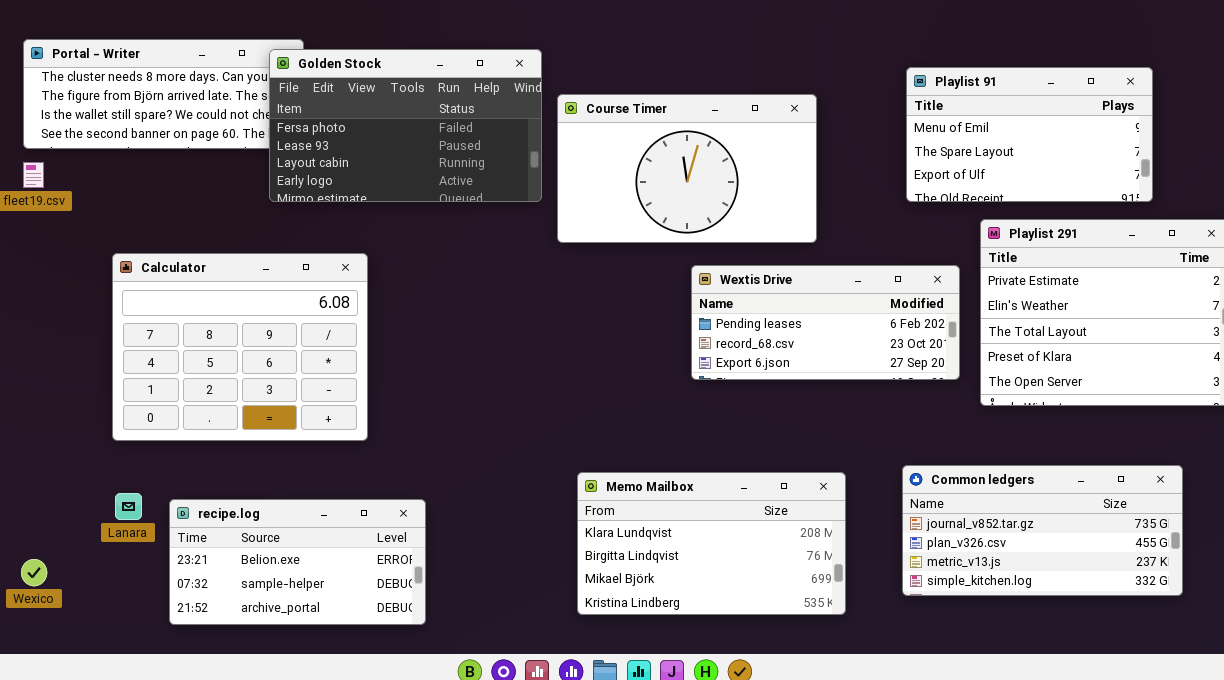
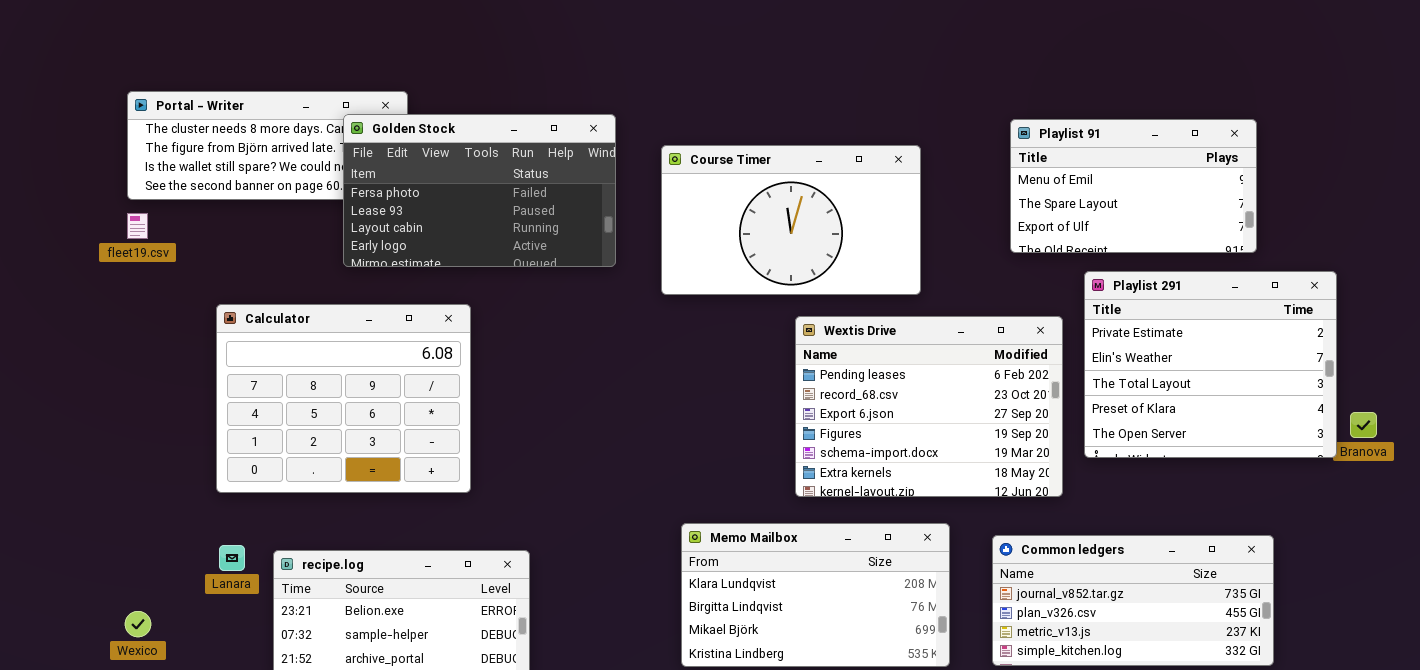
Golden Stock: [269,49,542,202] -> [343,114,616,267], moved
Wextis Drive: [691,265,960,380] -> [795,316,1063,497], resized
Common ledgers: [902,465,1183,596] -> [992,535,1274,666], moved

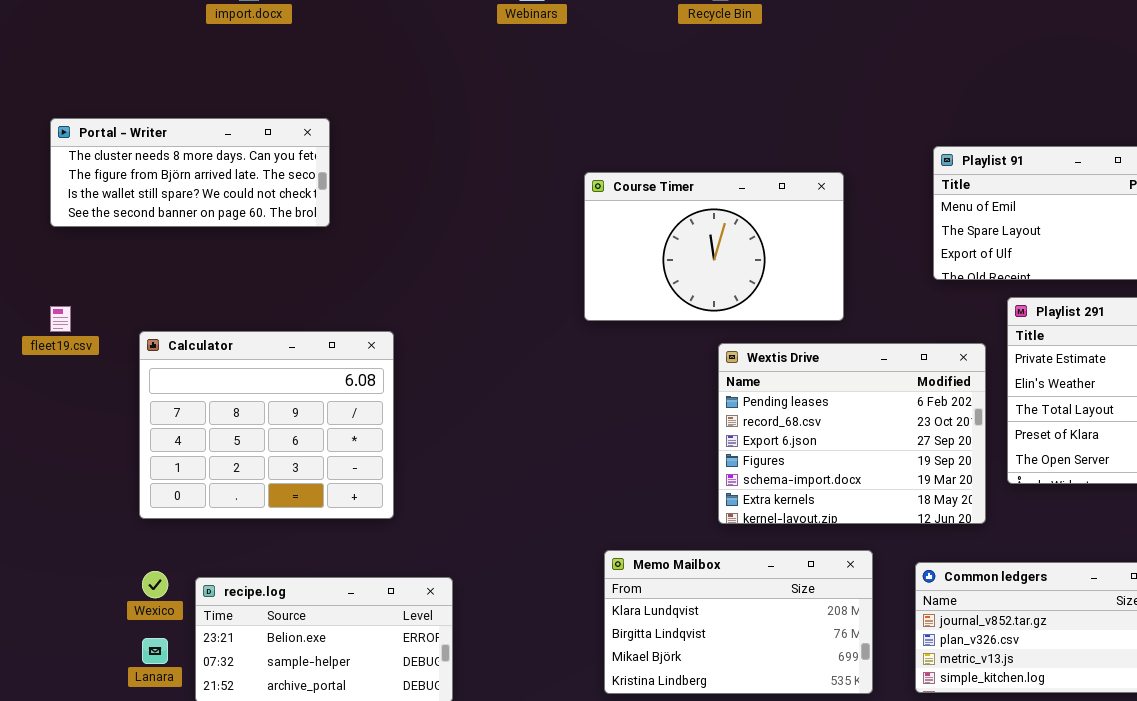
Golden Stock: [343,114,616,267] -> none, closed
fleet19.csv: [127,213,148,239] -> [50,306,71,332], moved
Lanara: [219,545,245,571] -> [142,638,168,664], moved
Wexico: [125,611,151,637] -> [142,571,168,598], moved

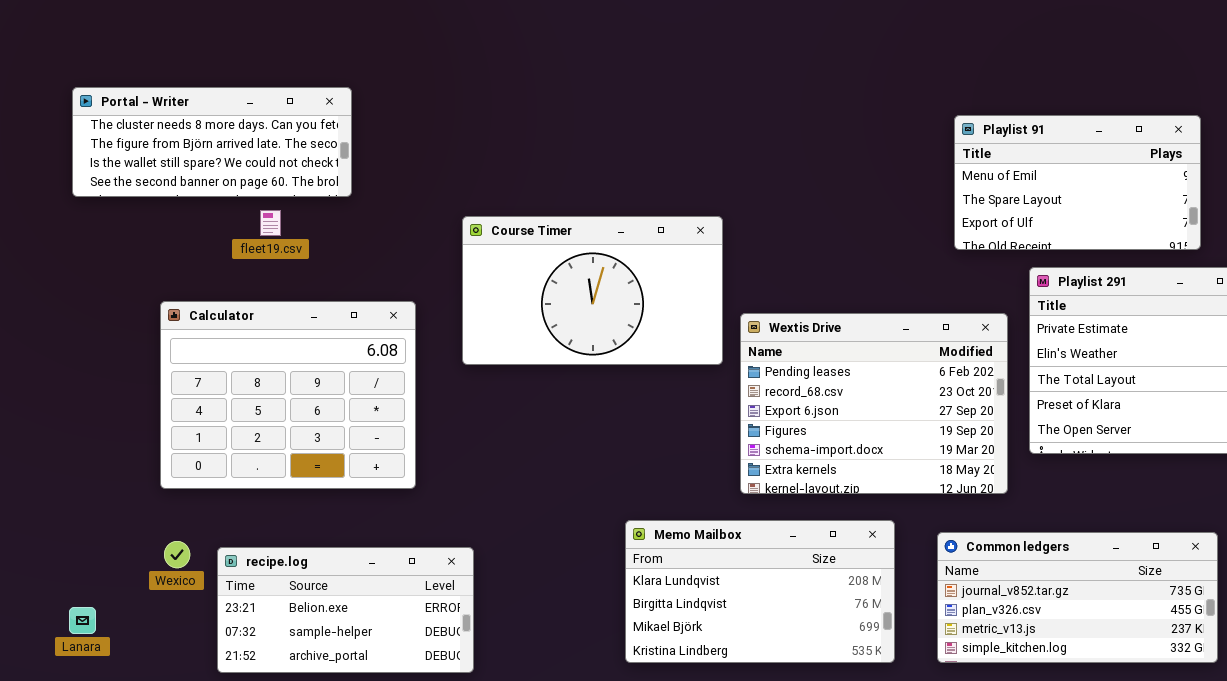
Course Timer: [584,172,844,321] -> [462,216,723,365], moved
fleet19.csv: [50,306,71,332] -> [260,210,281,236], moved
Lanara: [142,638,168,664] -> [69,607,96,634], moved

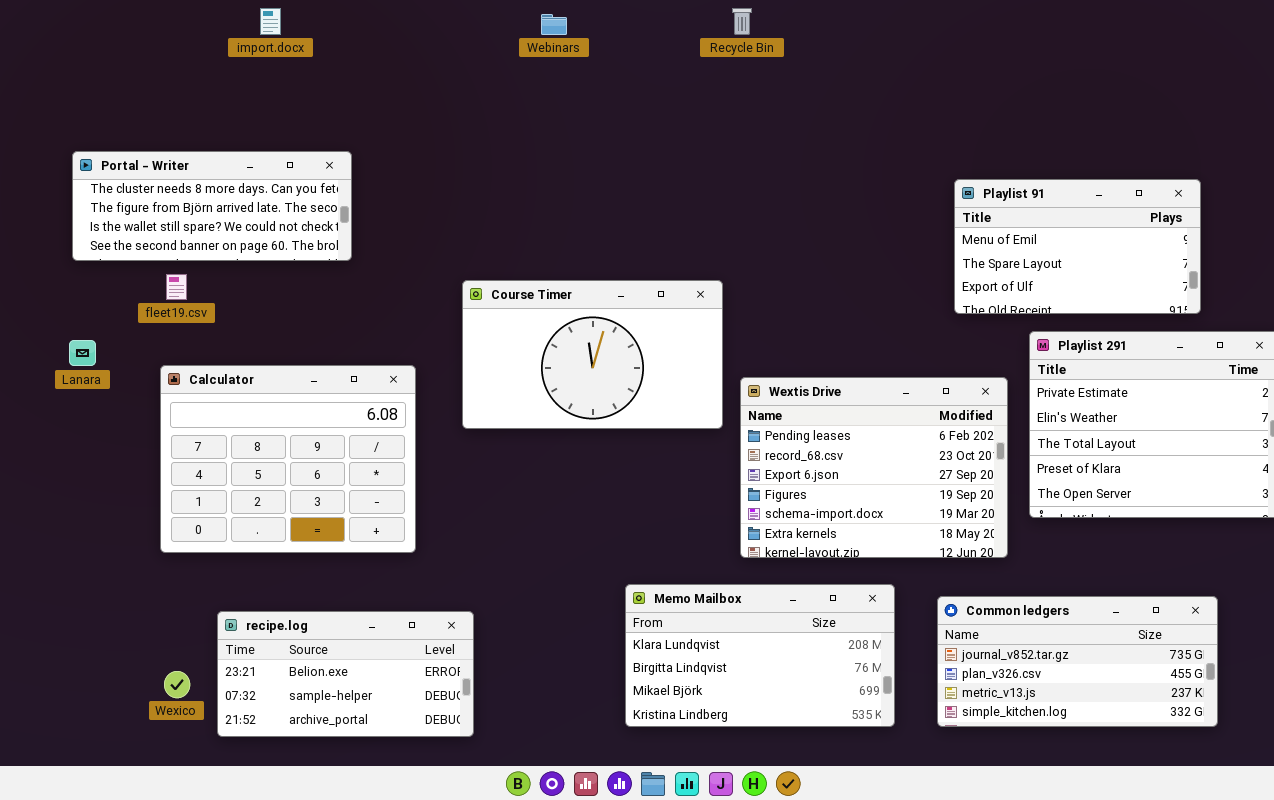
fleet19.csv: [260,210,281,236] -> [166,274,187,300], moved
Wexico: [164,541,190,568] -> [164,671,190,698], moved
Lanara: [69,607,96,634] -> [69,340,96,366], moved

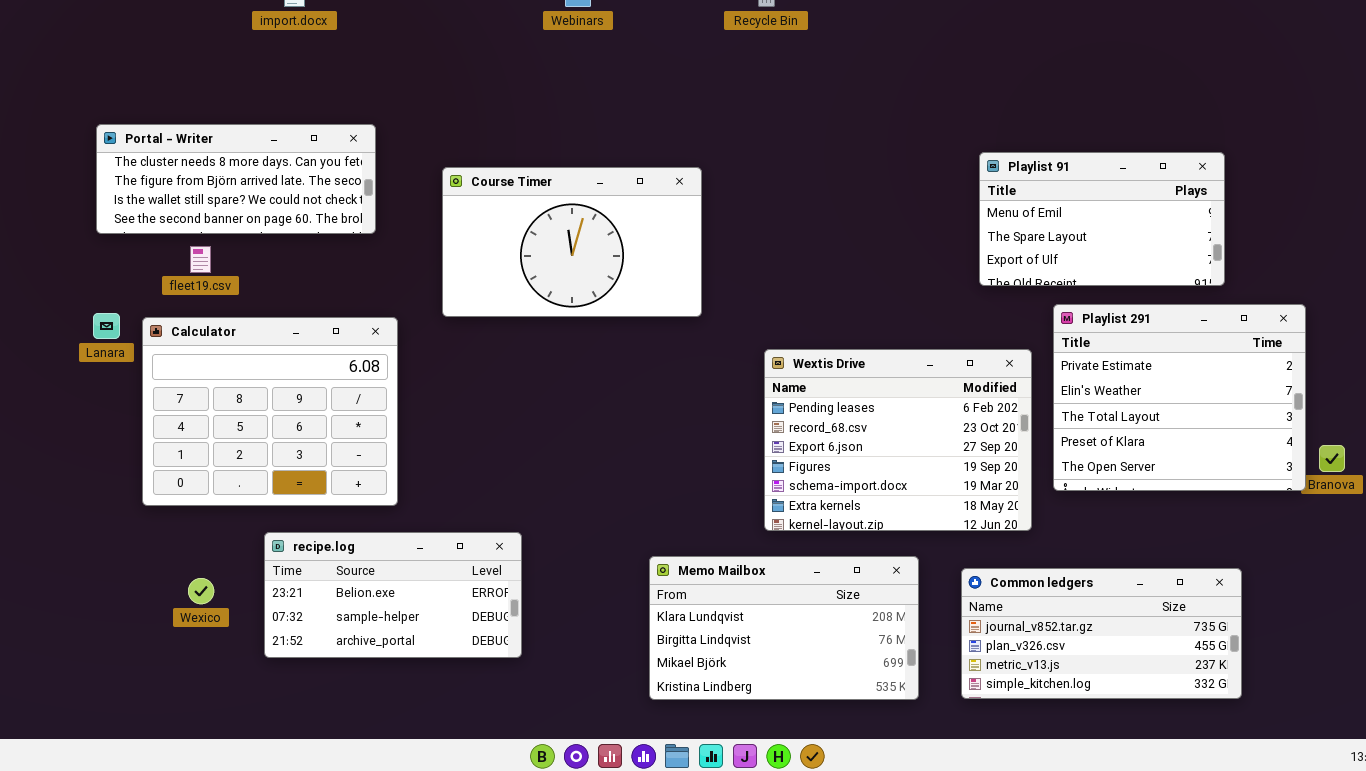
Course Timer: [462,280,723,429] -> [442,167,702,317], moved
Calculator: [160,365,416,553] -> [142,317,398,506], moved
recipe.log: [217,611,474,737] -> [264,532,522,658], moved
Wexico: [164,671,190,698] -> [188,578,214,604], moved

